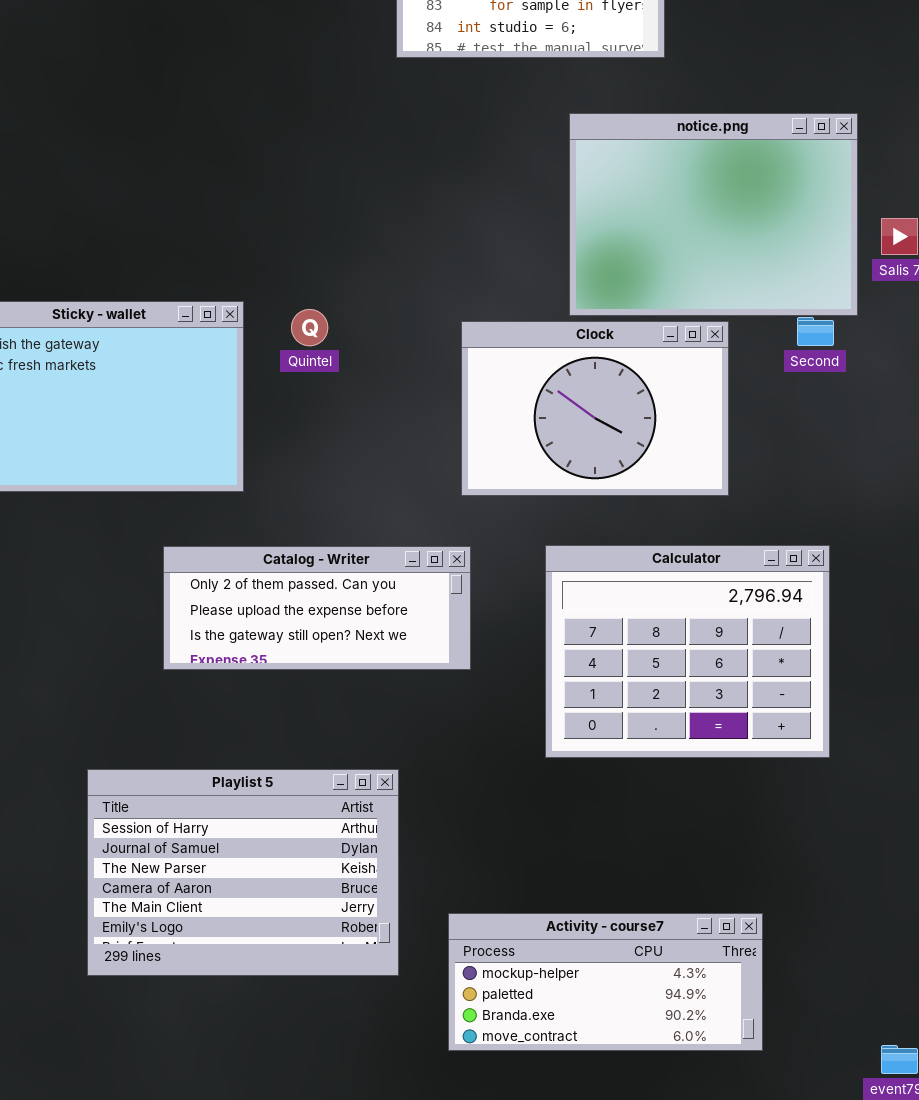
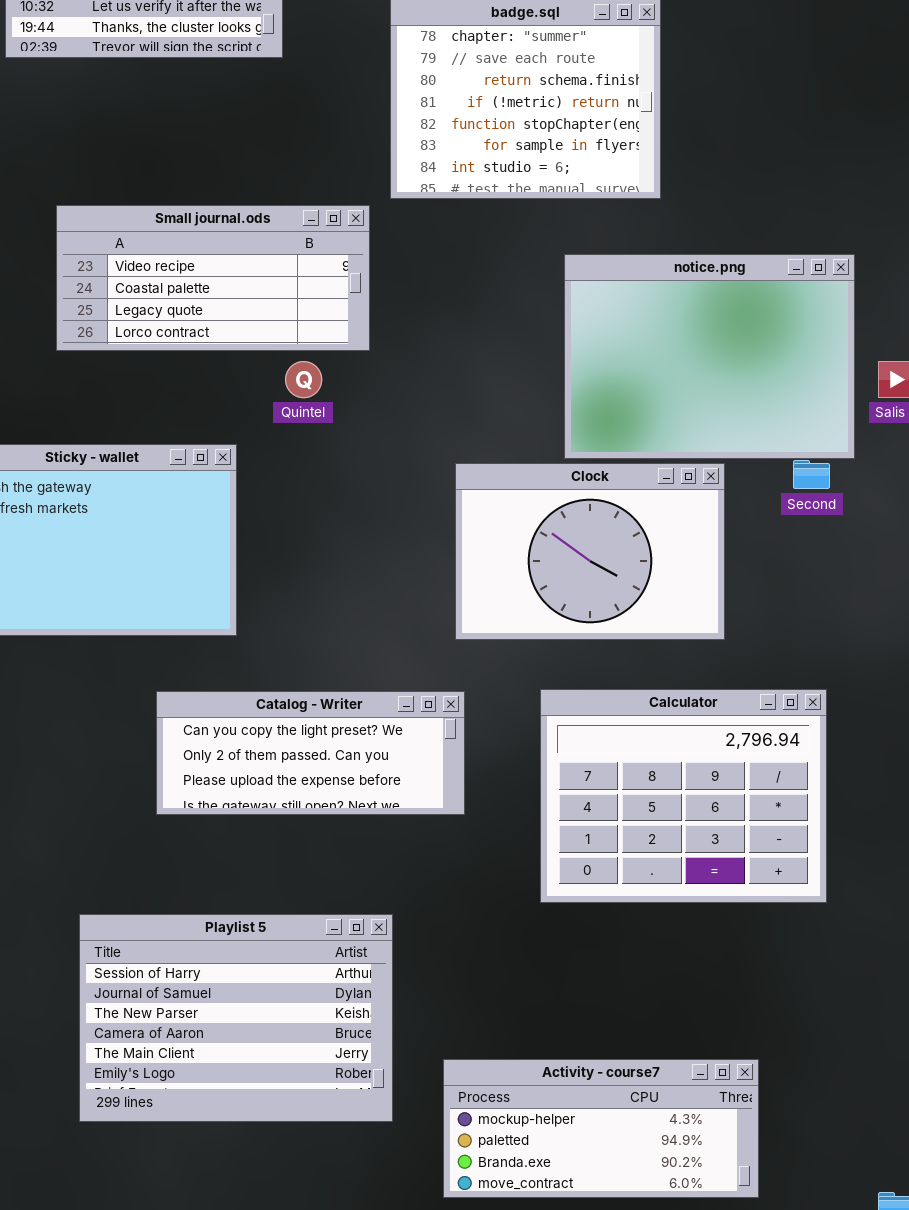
Small journal.ods: none -> [56,205,370,351], opened
Quintel: [291,309,328,346] -> [285,361,322,398], moved
Catalog - Writer: [163,546,471,670] -> [156,691,465,815], scrolled up 1 row

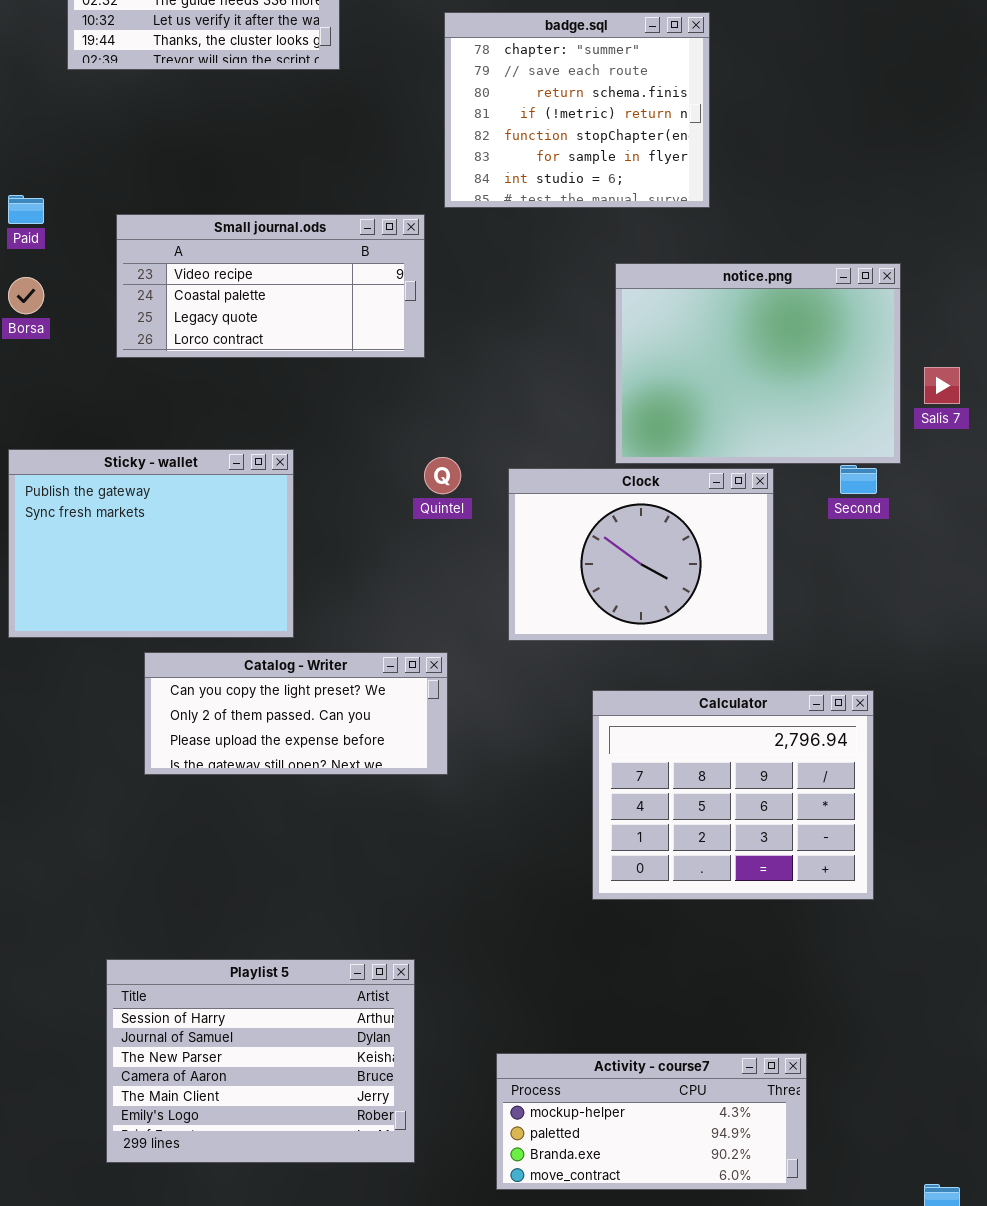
Quintel: [285,361,322,398] -> [424,457,461,494], moved
Catalog - Writer: [156,691,465,815] -> [144,652,448,775], moved
Playlist 5: [79,914,393,1122] -> [106,959,415,1163], moved

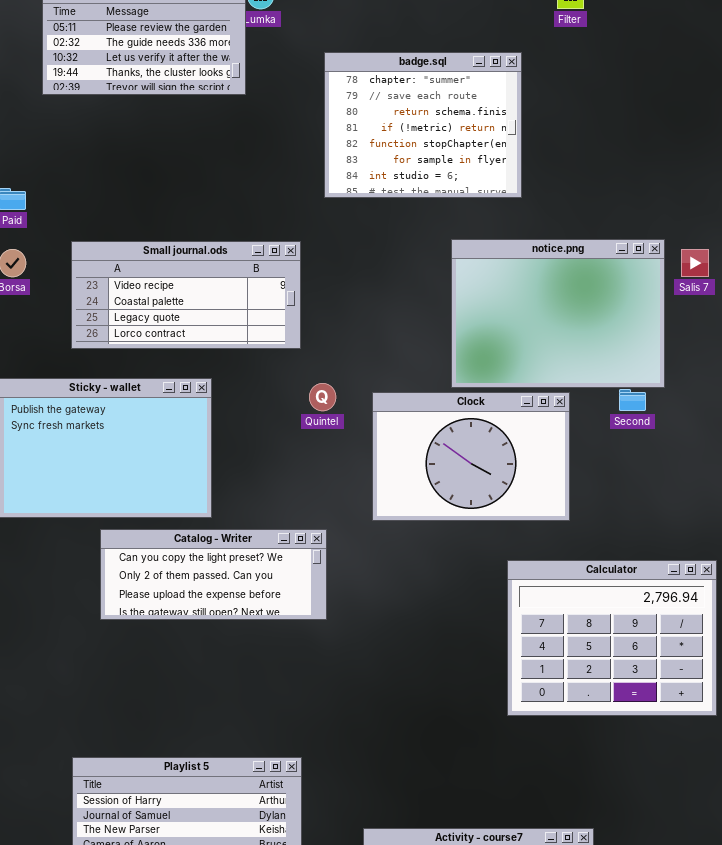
Small journal.ods: [116,214,425,358] -> [71,241,301,349], moved
Salis 7: [924,367,960,404] -> [681,249,709,277], moved
Calculator: [592,690,874,900] -> [507,560,717,716], moved

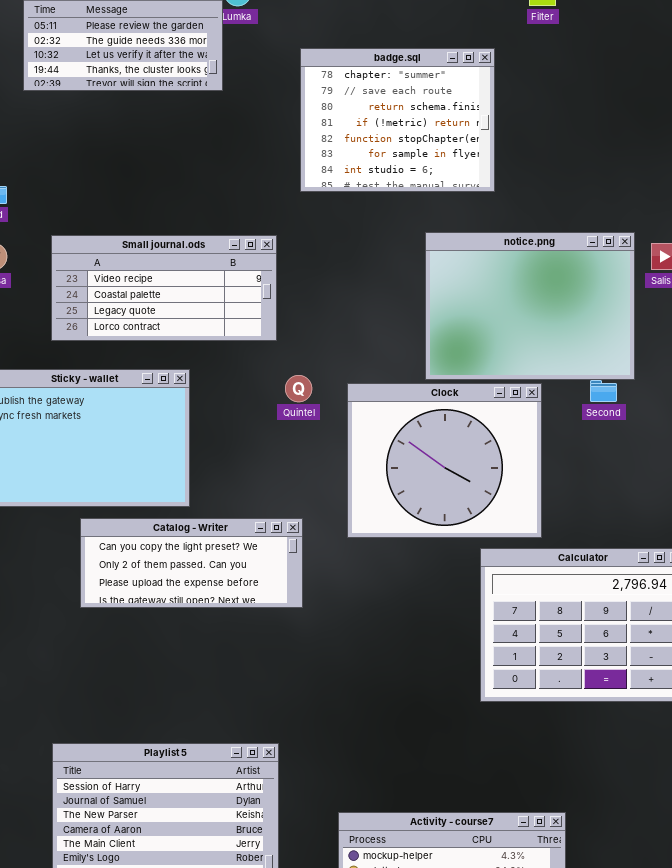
Clock: [372,392,570,521] -> [347,383,542,538], resized

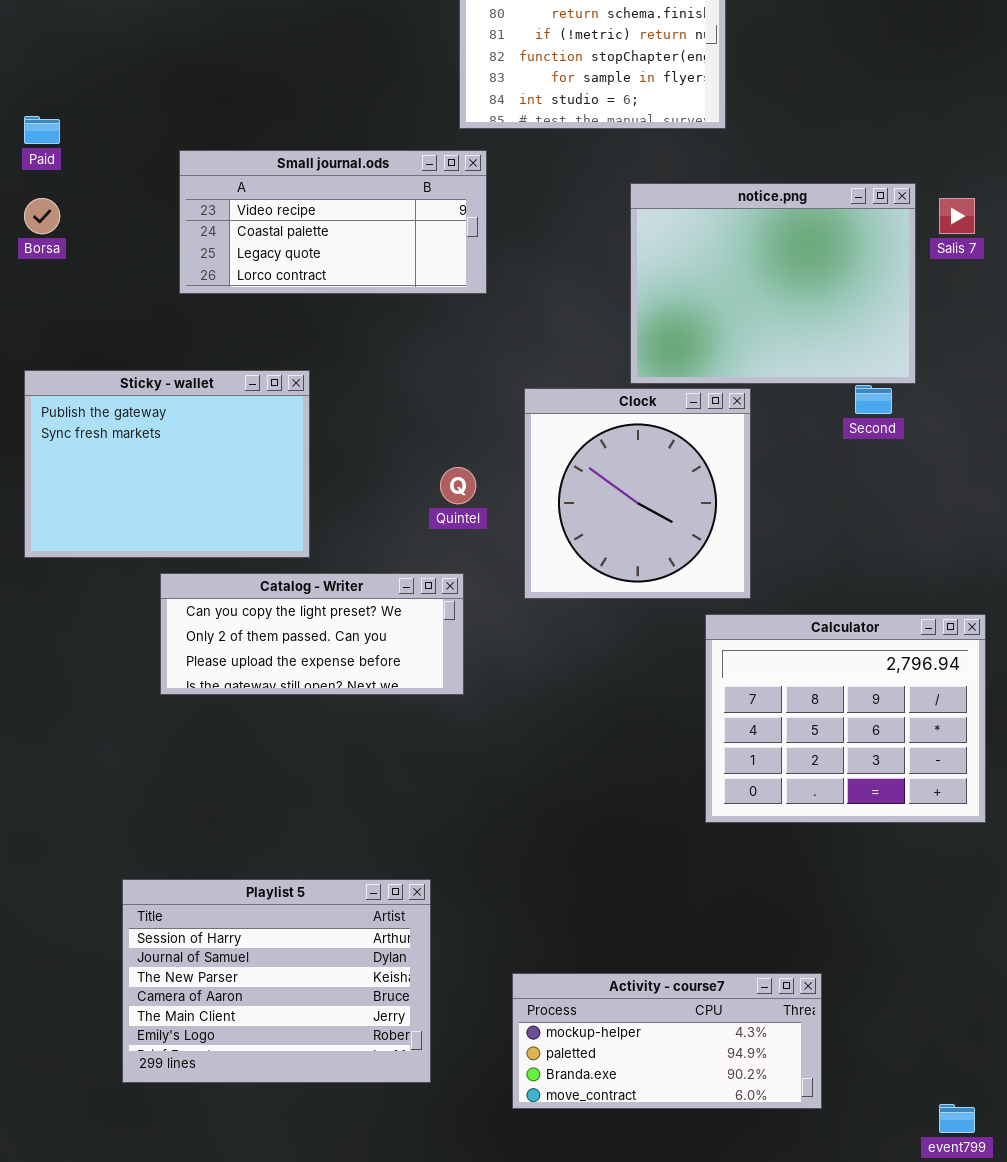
Small journal.ods: [51,235,277,341] -> [179,150,487,294], moved
Quintel: [285,375,312,402] -> [440,467,476,504], moved
Clock: [347,383,542,538] -> [524,388,751,599], resized

